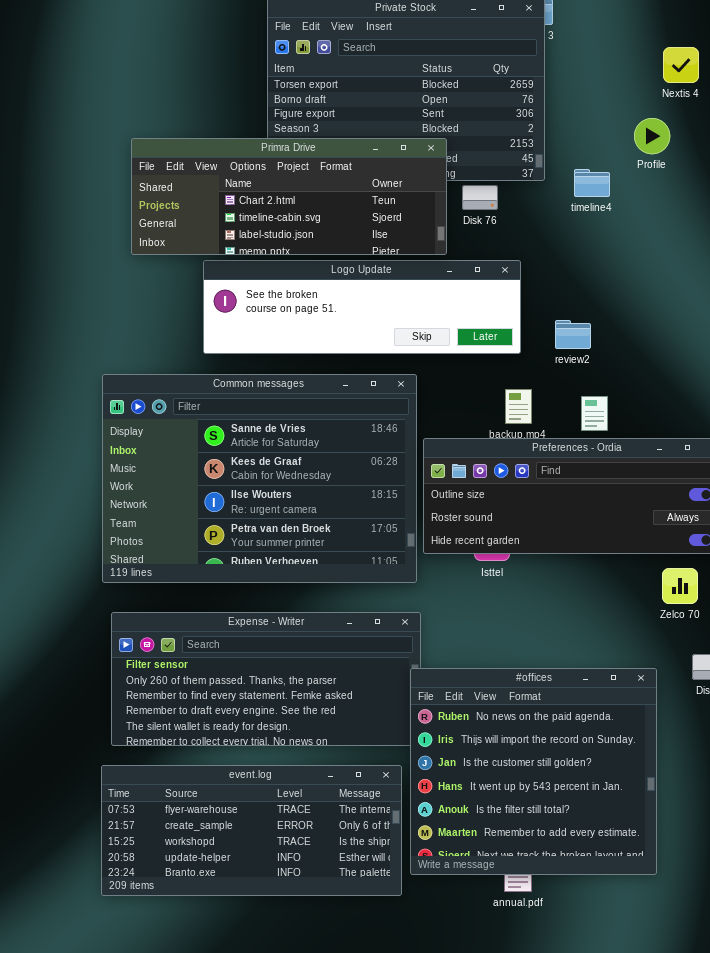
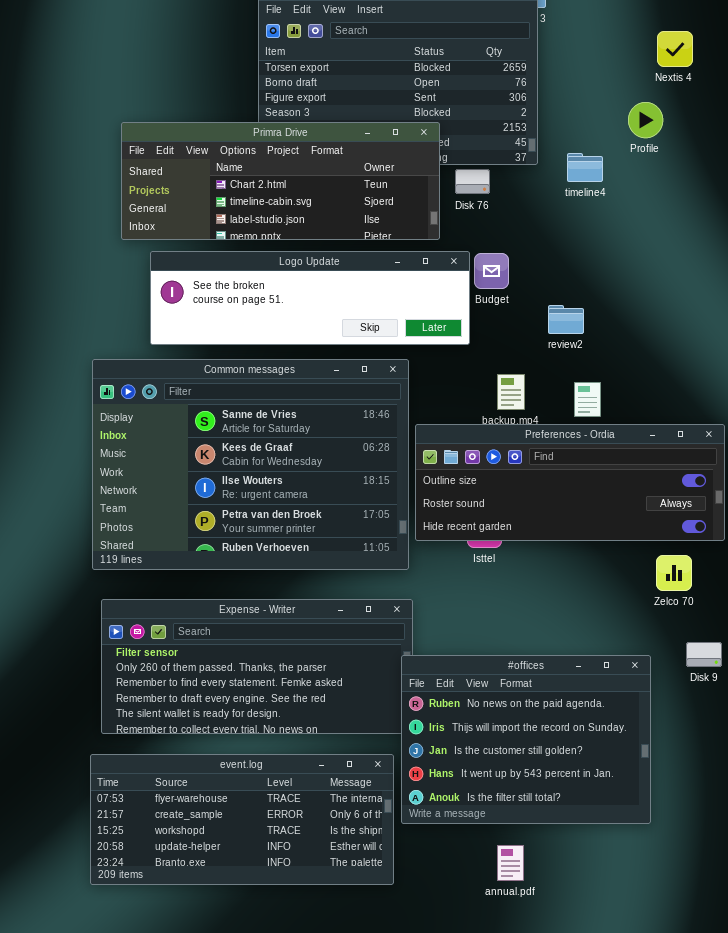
Logo Update: [203,260,521,354] -> [150,251,470,345], moved
#offices: [410,668,657,875] -> [401,655,651,824], resized

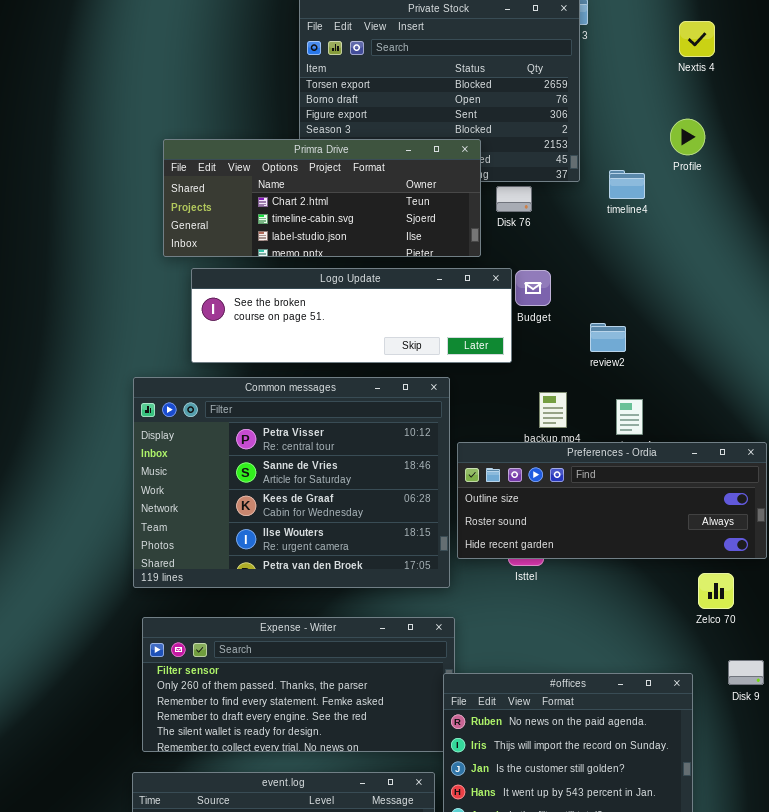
Nextis 4: [657,31,693,67] -> [679,21,715,57], moved
Common messages: [92,359,409,570] -> [133,377,450,588], scrolled up 1 row

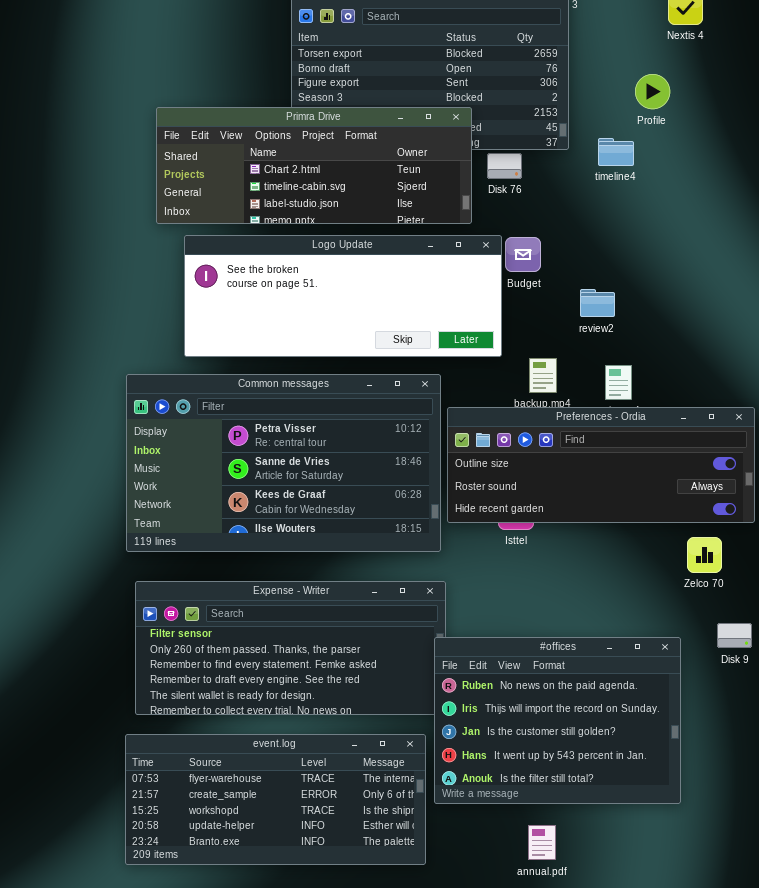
Profile: [670,119,705,155] -> [635,74,670,109], moved
Logo Update: [191,268,512,363] -> [184,235,502,357], resized
Common messages: [133,377,450,588] -> [126,374,441,552], resized

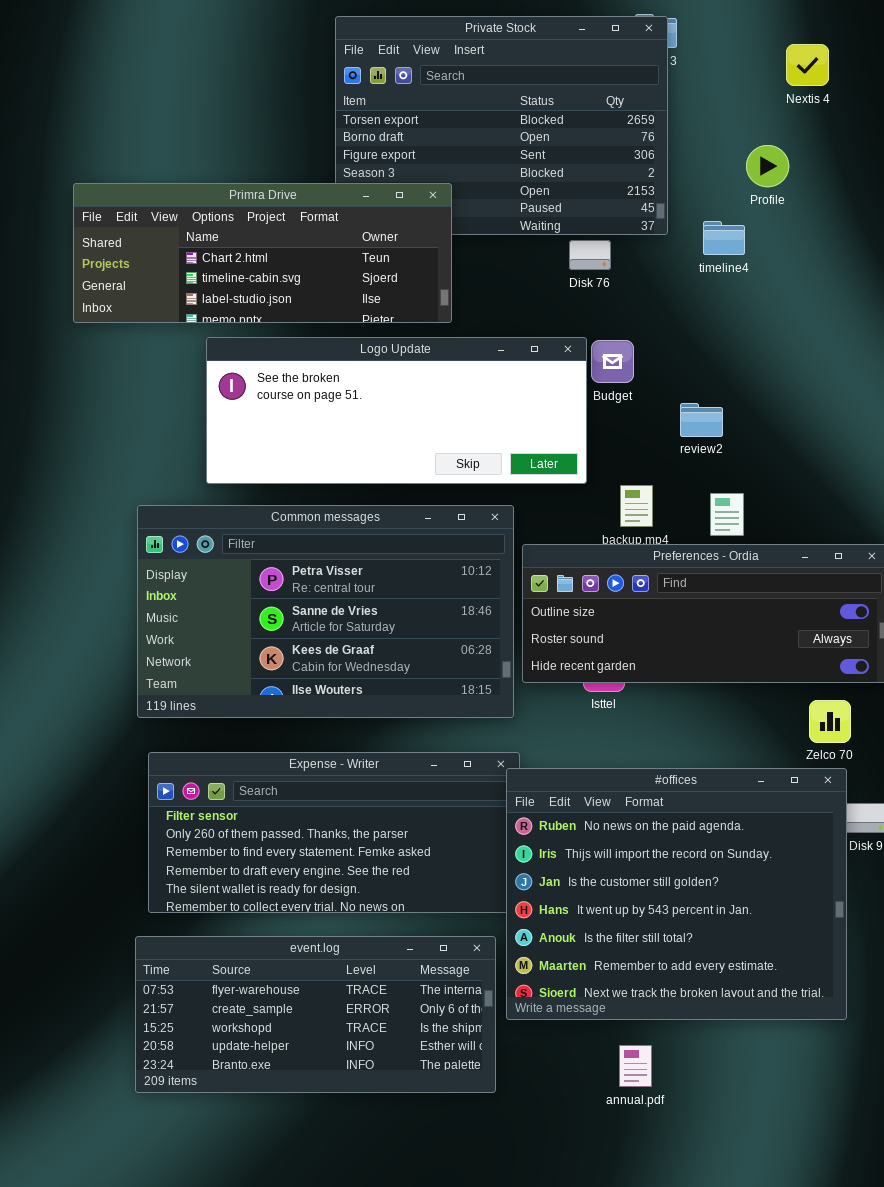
Primra Drive: [156,107,472,224] -> [73,183,452,323], moved
#offices: [434,637,681,804] -> [506,768,847,1020], resized

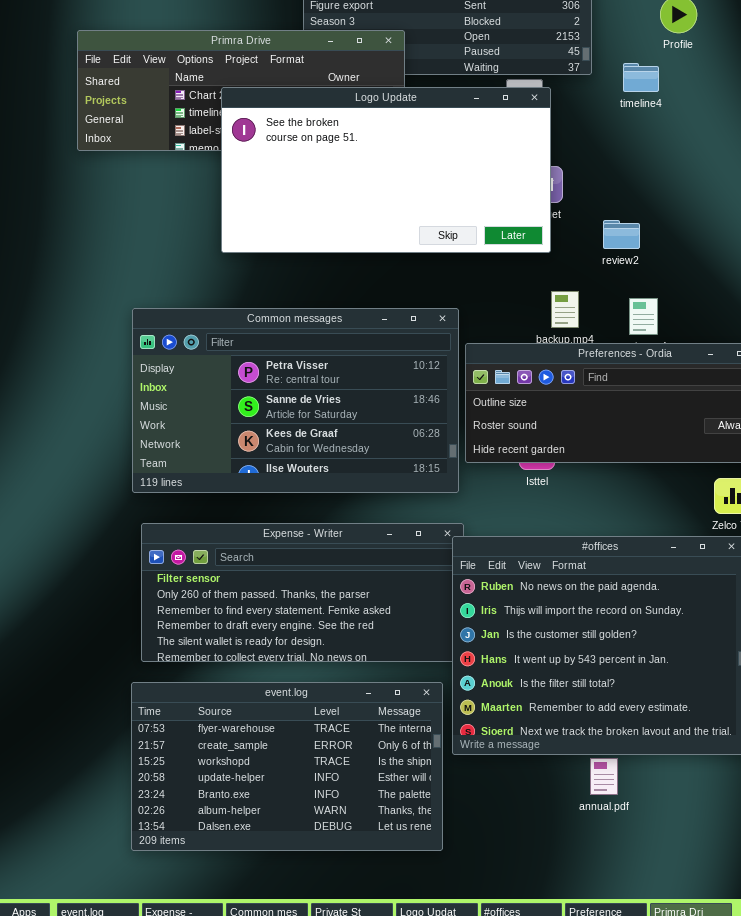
Logo Update: [206,337,587,484] -> [221,87,551,253], moved, resized
event.log: [135,936,496,1093] -> [131,682,443,851], resized
annual.pdf: [619,1045,652,1087] -> [590,758,618,795], moved

